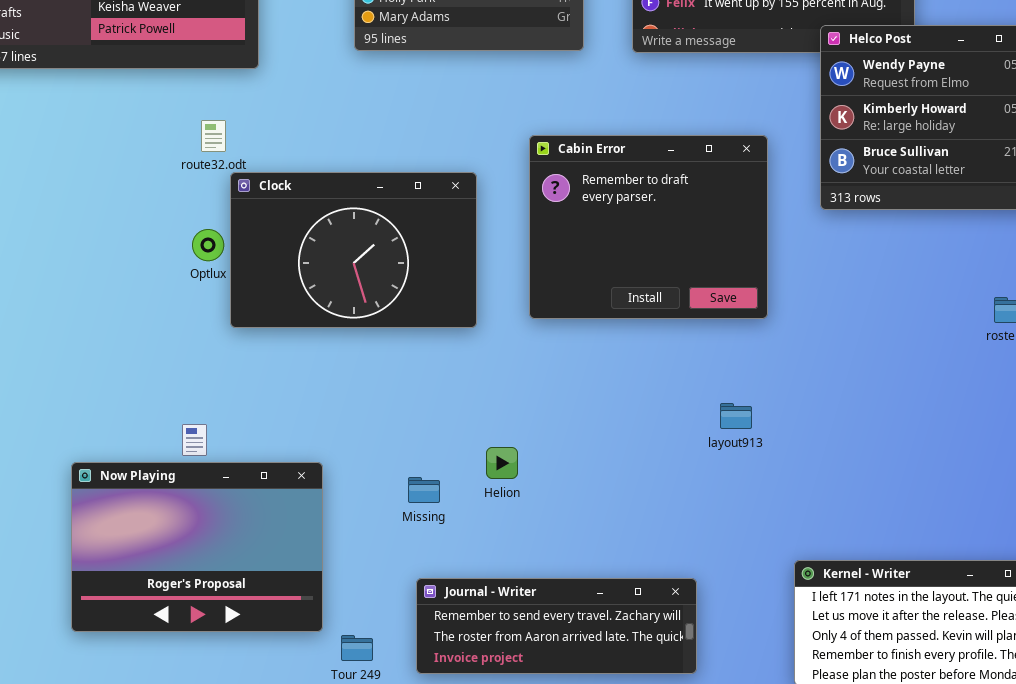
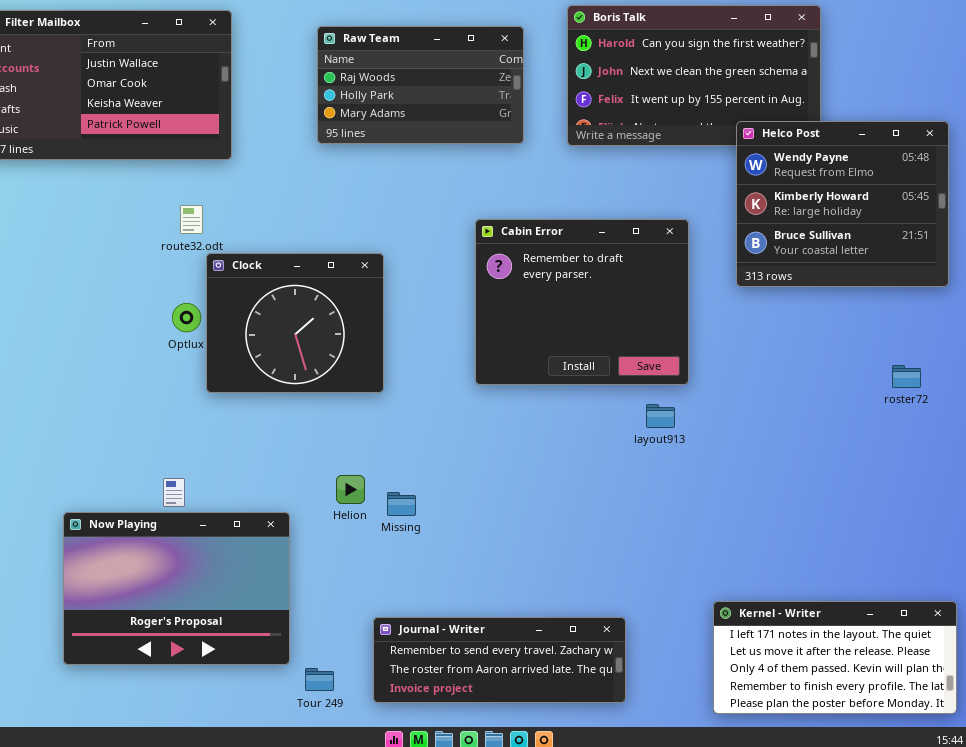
Clock: [230,172,477,328] -> [206,253,384,393], resized
layout913: [720,403,752,429] -> [646,404,675,428], moved
Helion: [486,447,518,479] -> [336,475,365,504], moved
Missing: [408,477,440,503] -> [387,492,416,516], moved

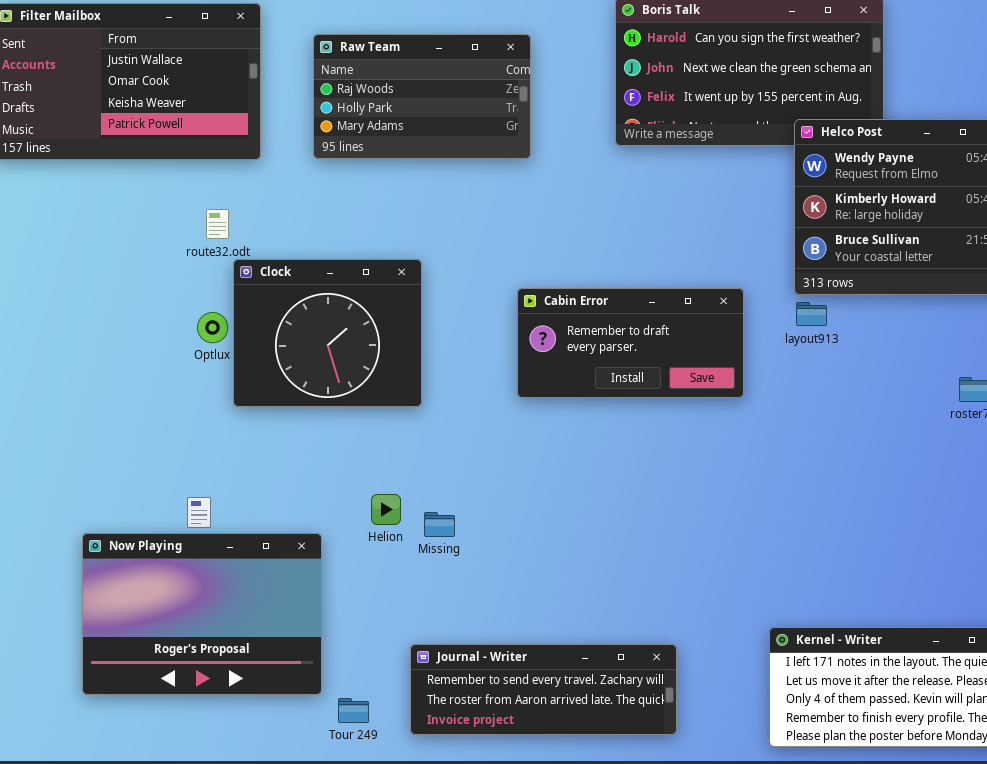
Raw Team: [317,26,524,144] -> [313,34,531,159], moved
Cabin Error: [475,219,689,385] -> [517,288,744,398], resized
layout913: [646,404,675,428] -> [796,302,827,326], moved

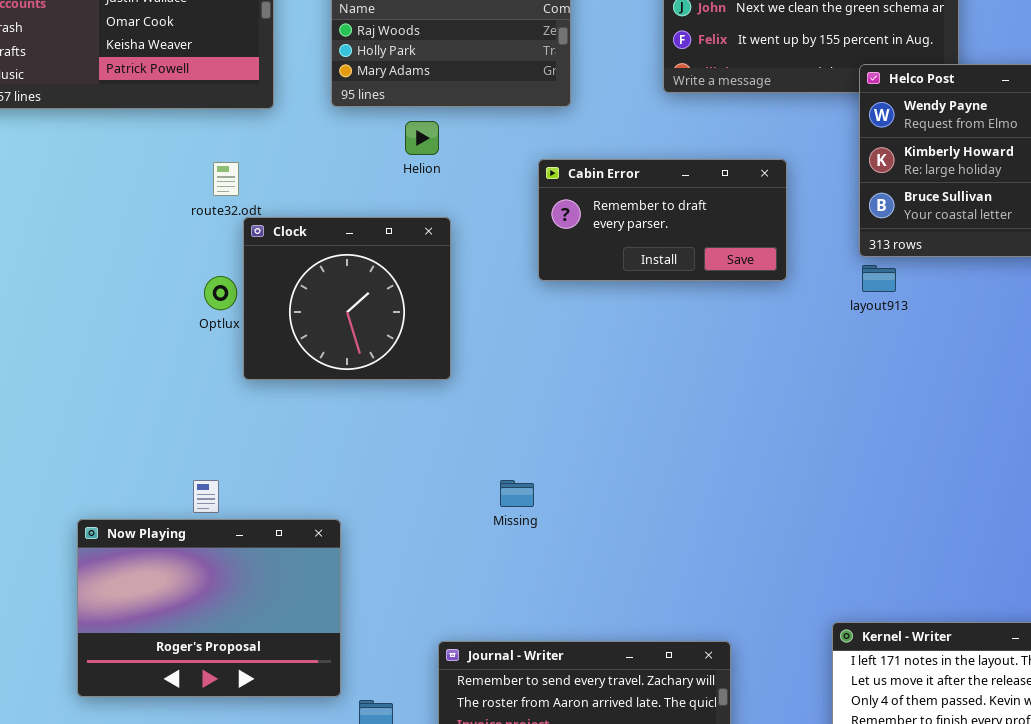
Cabin Error: [517,288,744,398] -> [538,159,787,281], moved
Helion: [371,494,401,525] -> [405,121,439,155], moved
Missing: [424,512,455,537] -> [500,480,534,507], moved

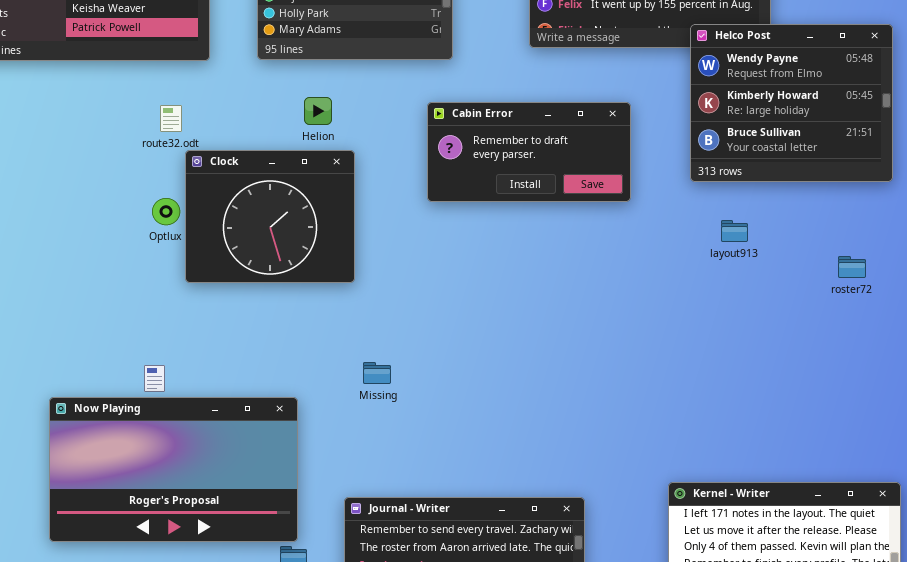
Helion: [405,121,439,155] -> [304,97,332,125], moved
layout913: [862,265,896,292] -> [721,220,748,242], moved
Missing: [500,480,534,507] -> [363,362,391,384], moved
Now Playing: [77,519,341,697] -> [49,397,298,542], resized

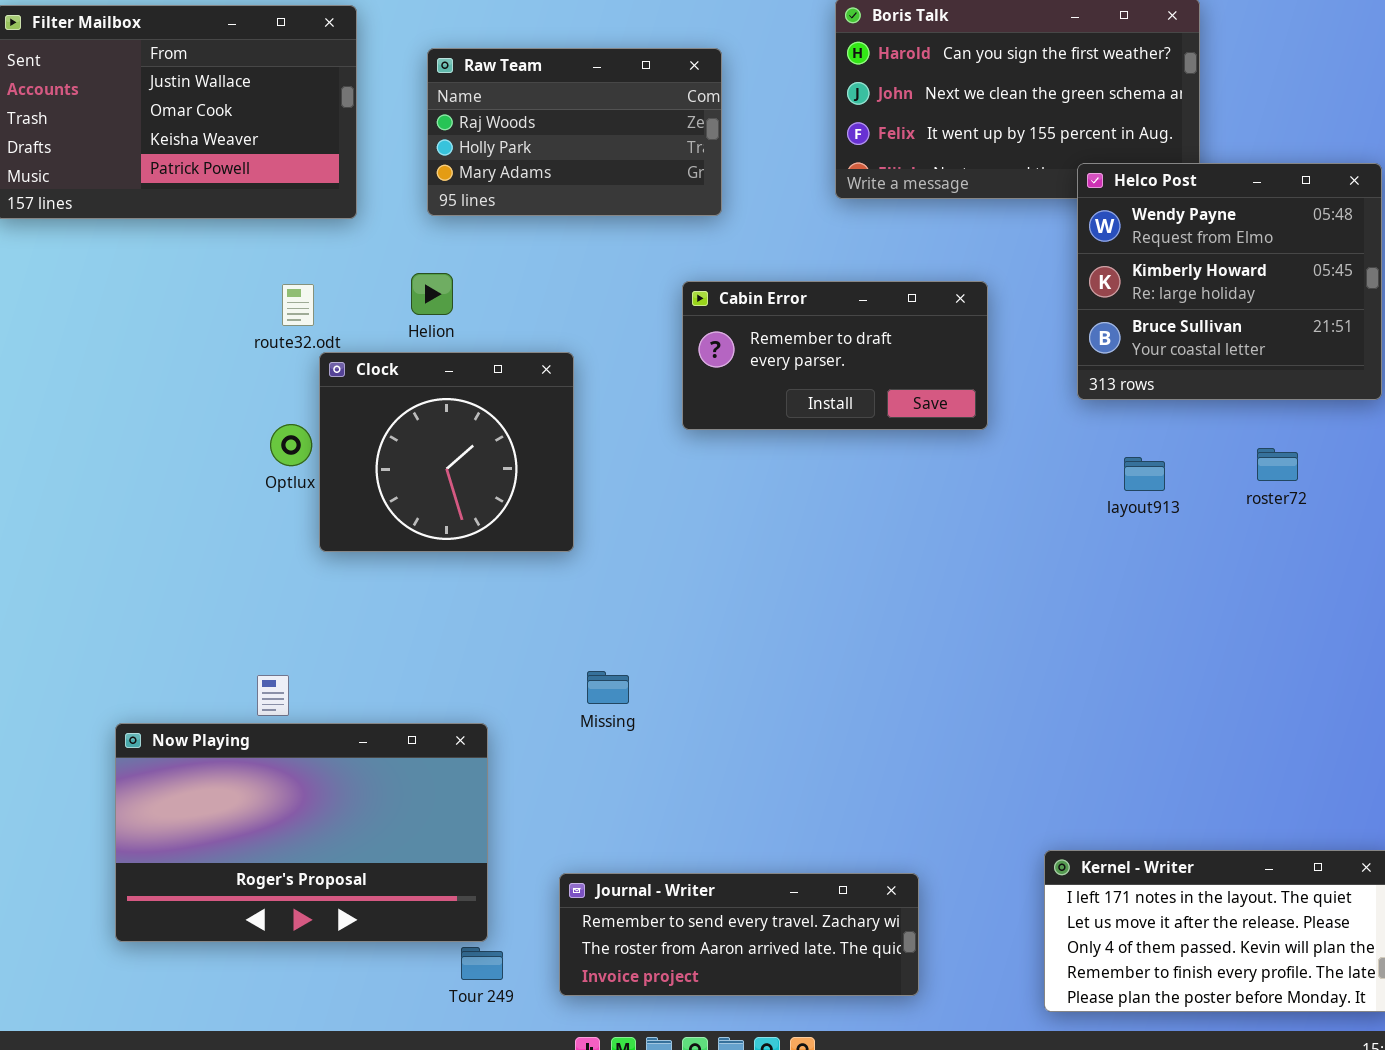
Helion: [304,97,332,125] -> [411,273,453,315], moved
roster72: [838,256,866,278] -> [1257,448,1298,481], moved

